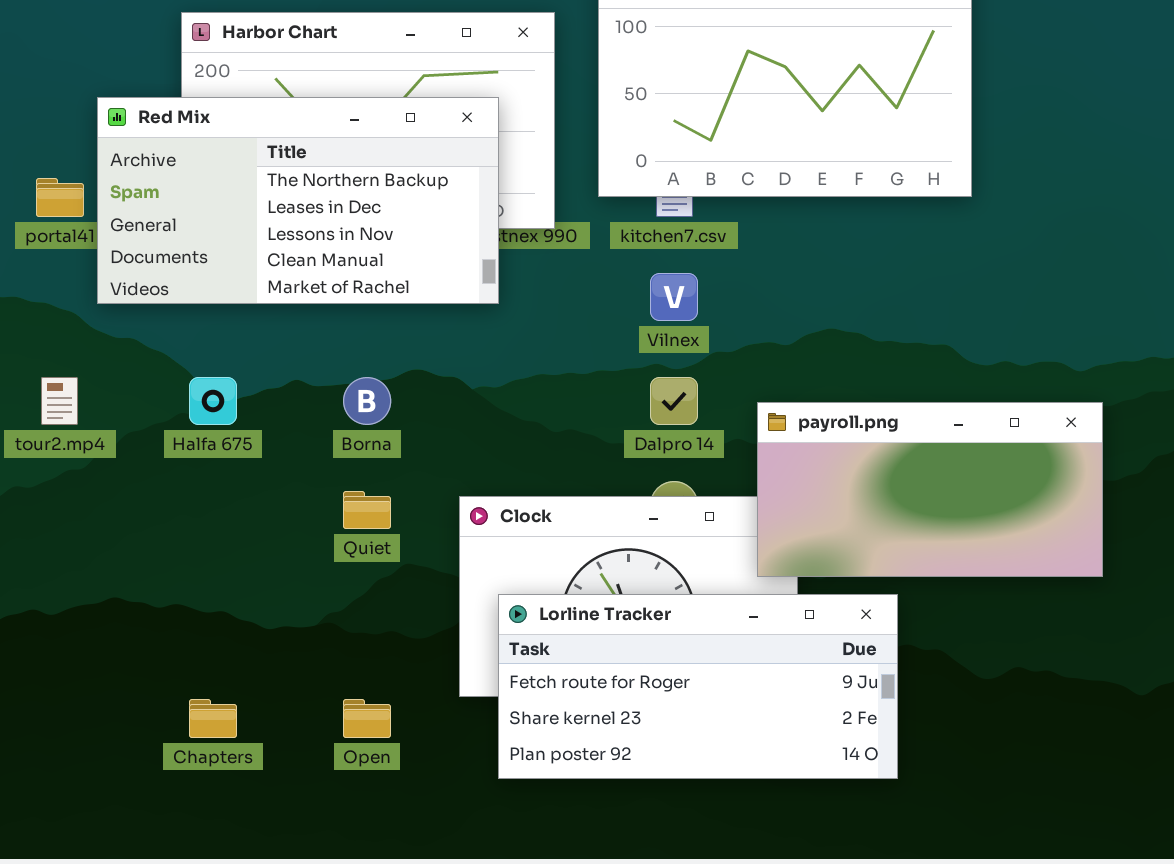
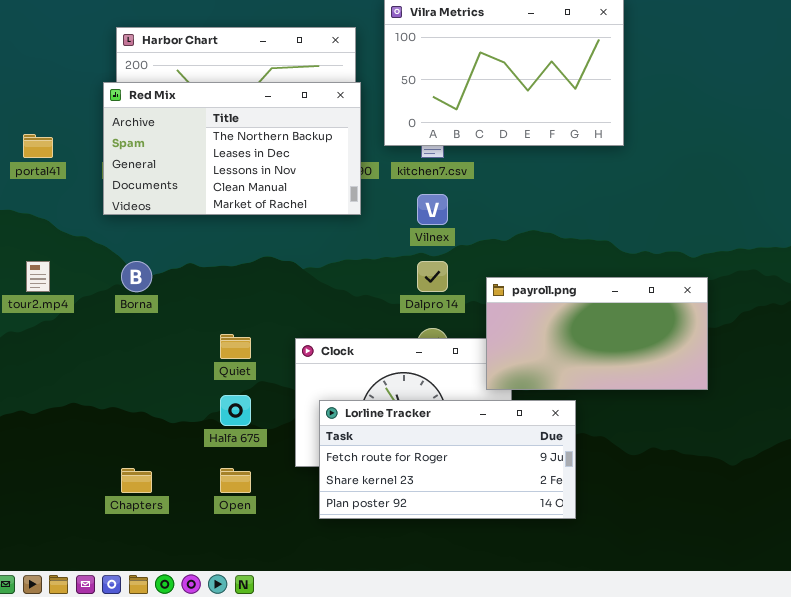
Red Mix: [97,97,499,304] -> [103,82,361,215], moved
Halfa 675: [189,377,237,425] -> [220,395,251,426], moved
Borna: [343,377,391,425] -> [121,261,152,292], moved

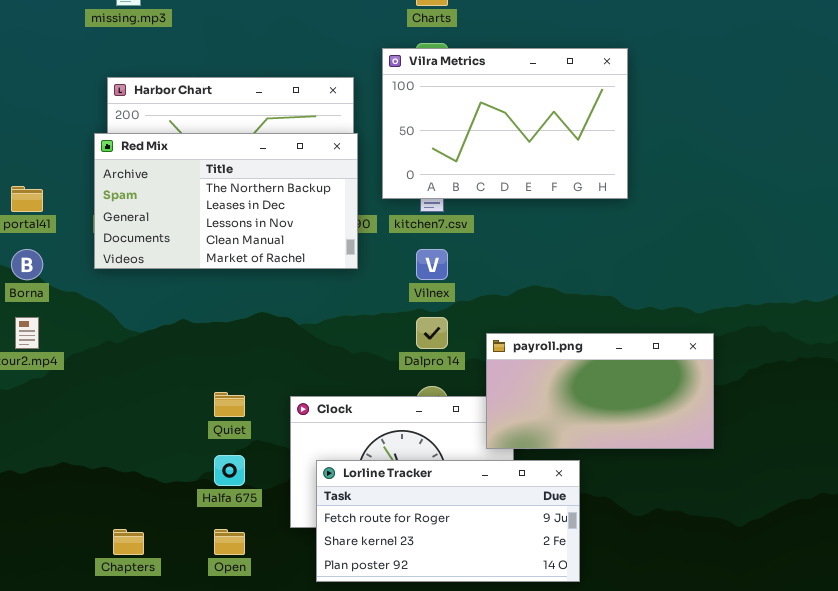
Borna: [121,261,152,292] -> [11,249,43,280], moved

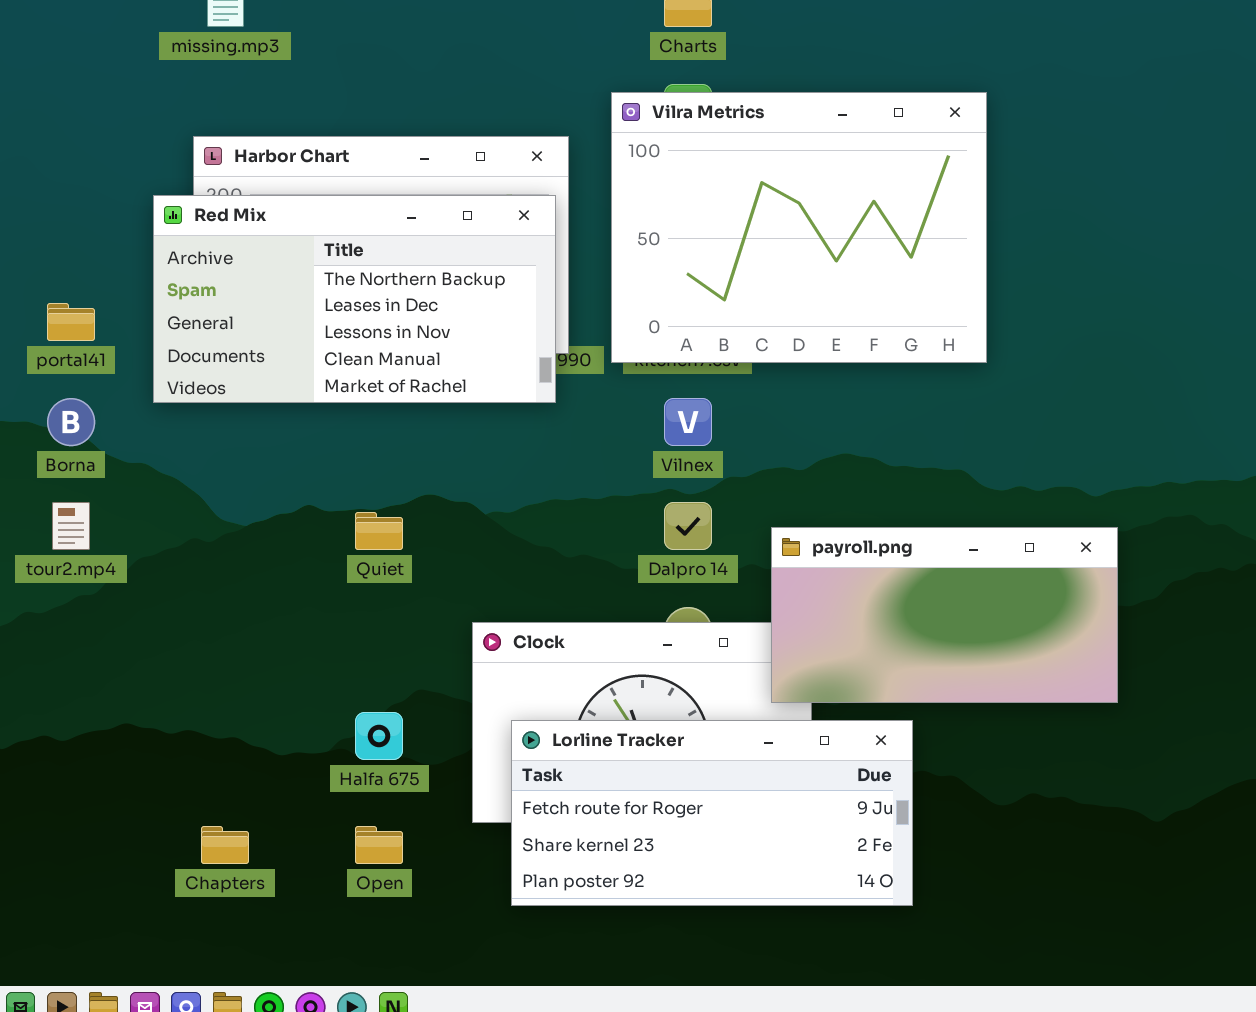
Vilra Metrics: [382,48,628,199] -> [611,92,987,363], resized
Red Mix: [94,133,358,269] -> [153,195,556,403], moved
Quiet: [214,392,245,417] -> [355,512,403,550], moved

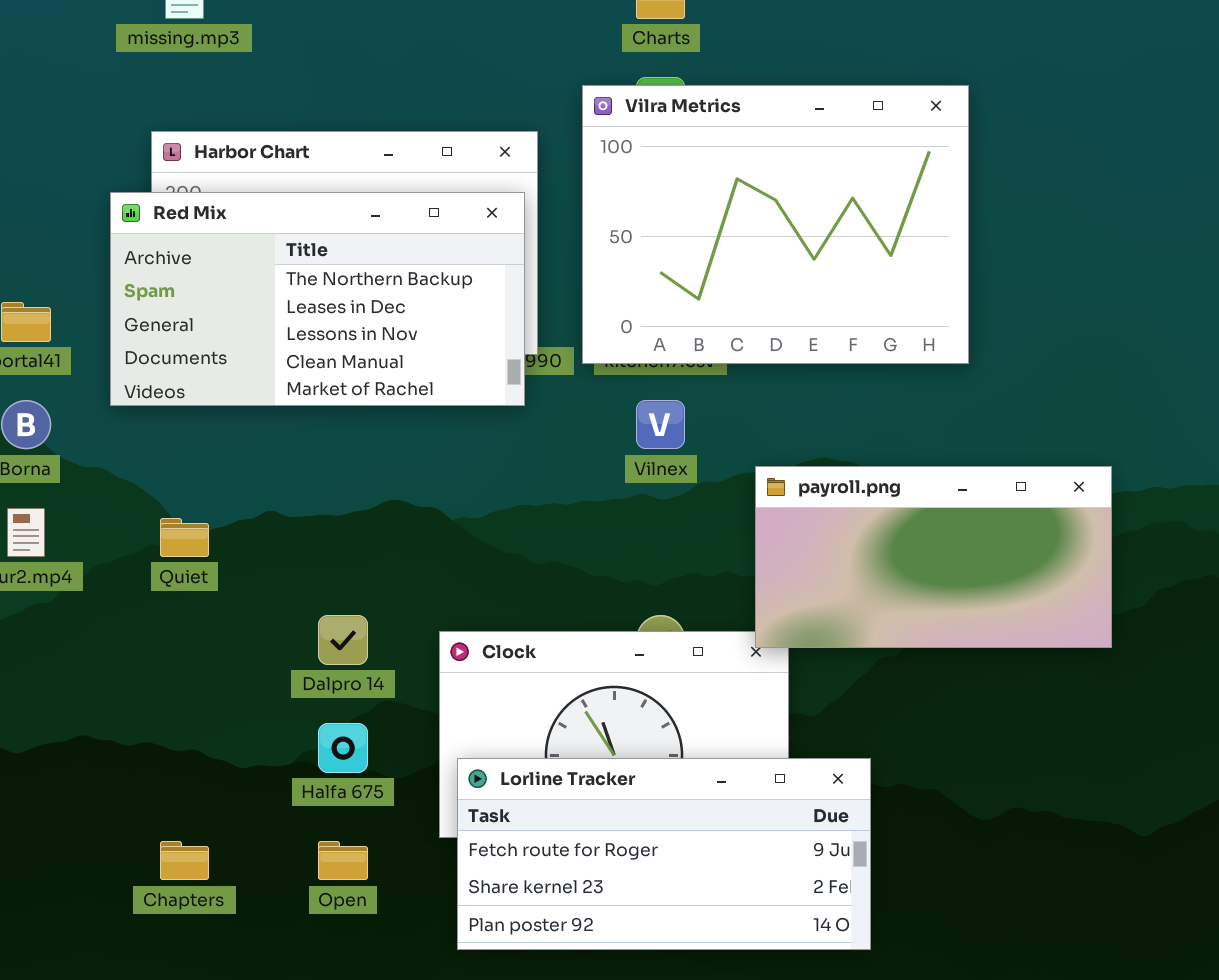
Dalpro 14: [664,502,712,550] -> [318,615,368,665], moved
Quiet: [355,512,403,550] -> [160,518,209,557], moved
payroll.png: [771,527,1118,703] -> [755,466,1112,648], moved
Lorline Tracker: [511,720,913,906] -> [457,758,871,950], moved

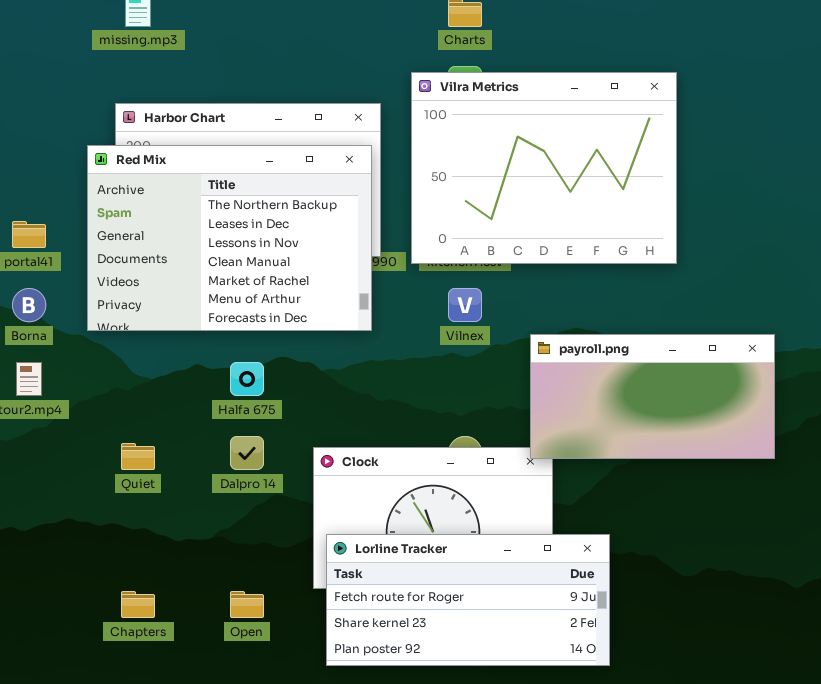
Red Mix: [110,192,525,406] -> [87,145,372,331], resized
Quiet: [160,518,209,557] -> [121,443,155,470], moved
Halfa 675: [318,723,368,773] -> [230,362,264,396], moved

